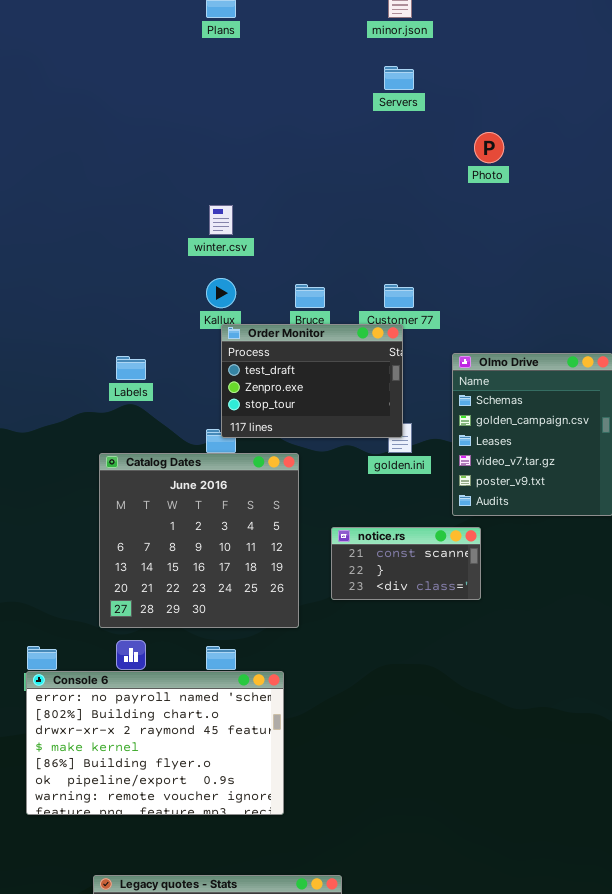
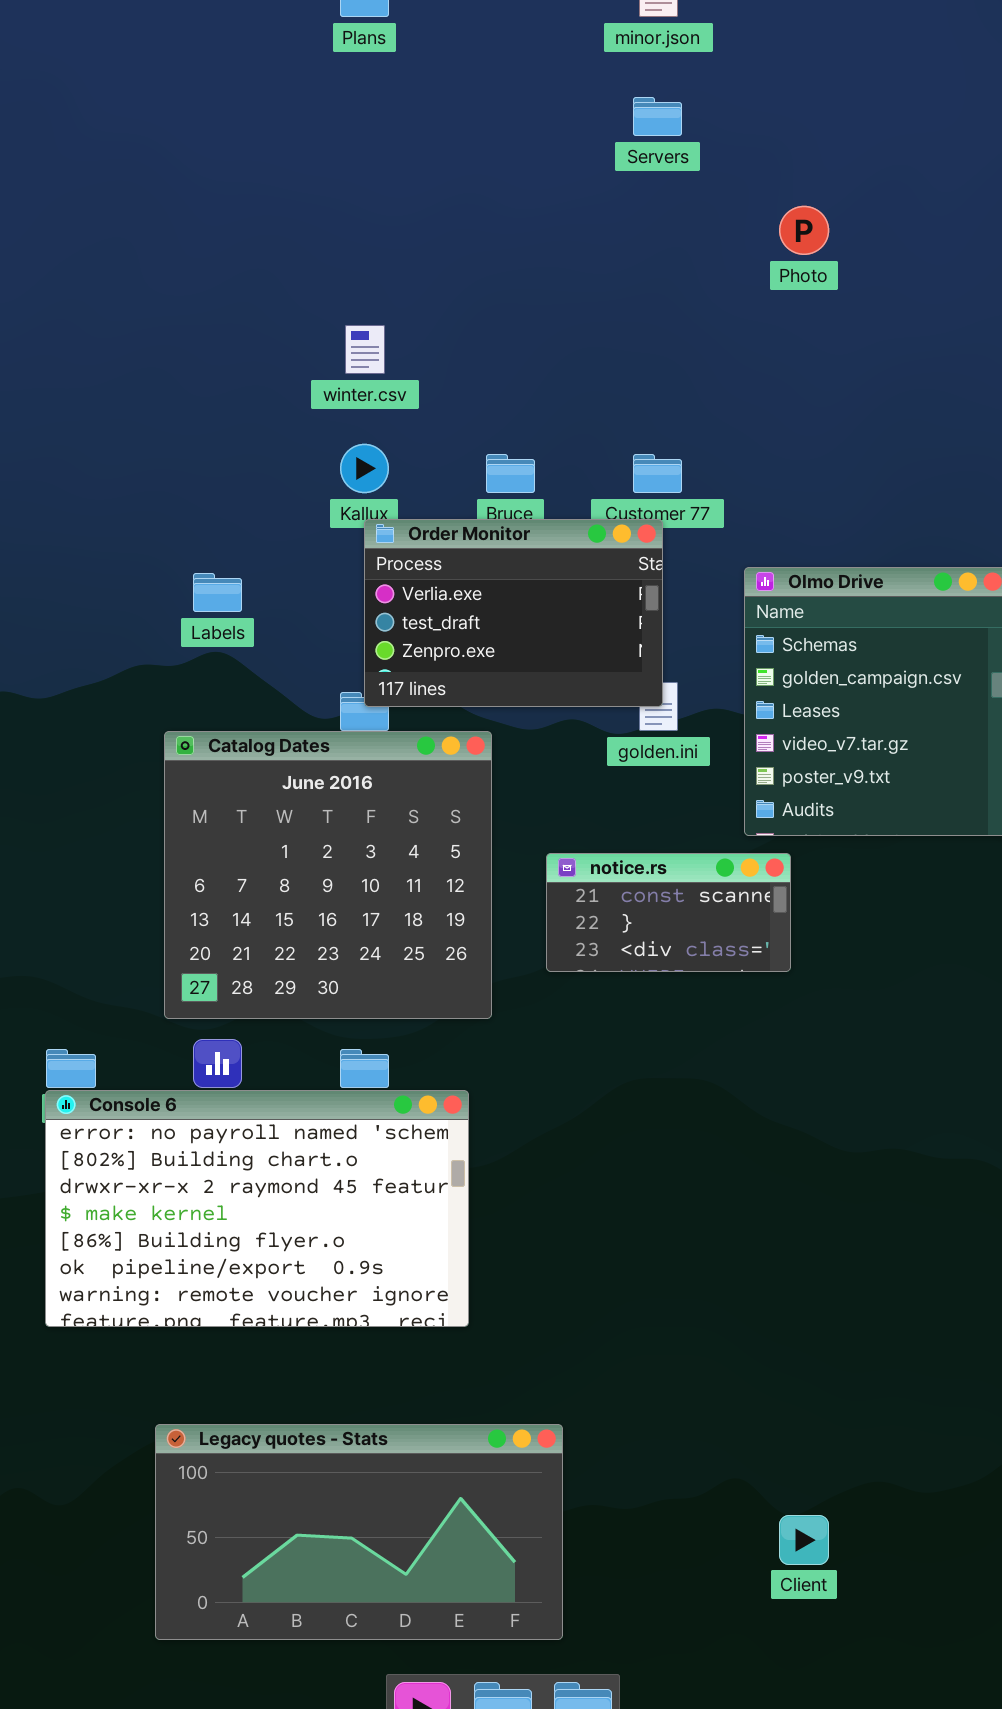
Order Monitor: [221,324,403,438] -> [364,519,663,707], scrolled up 1 row

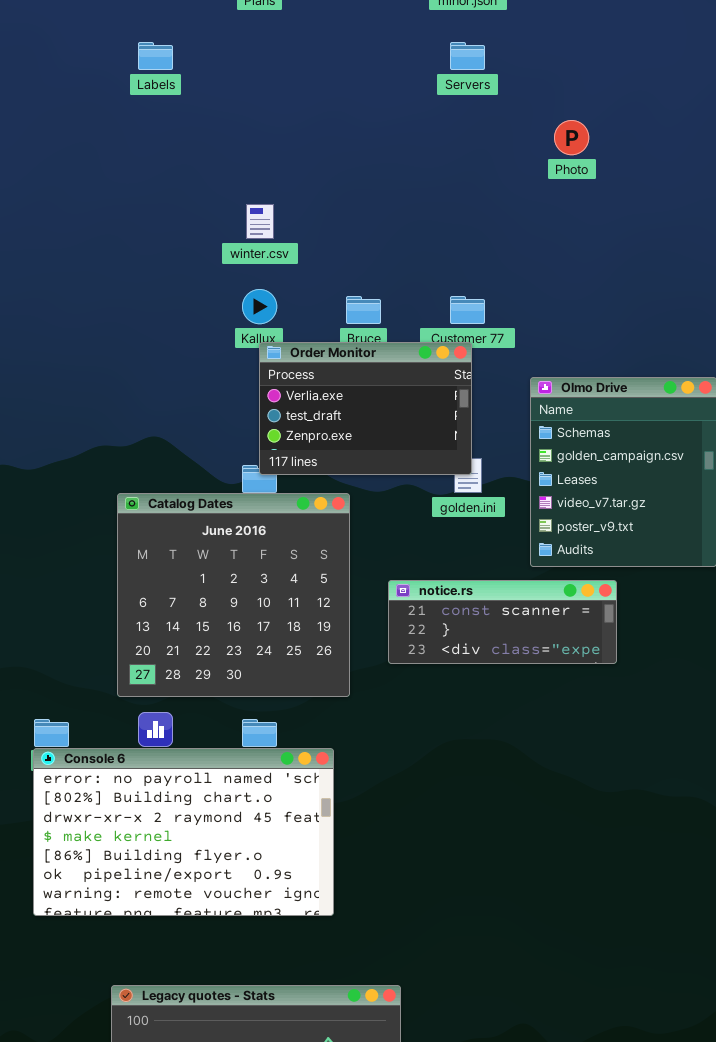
Labels: [193,573,242,612] -> [138,42,173,70], moved
notice.rs: [546,853,791,972] -> [388,580,617,664], resized

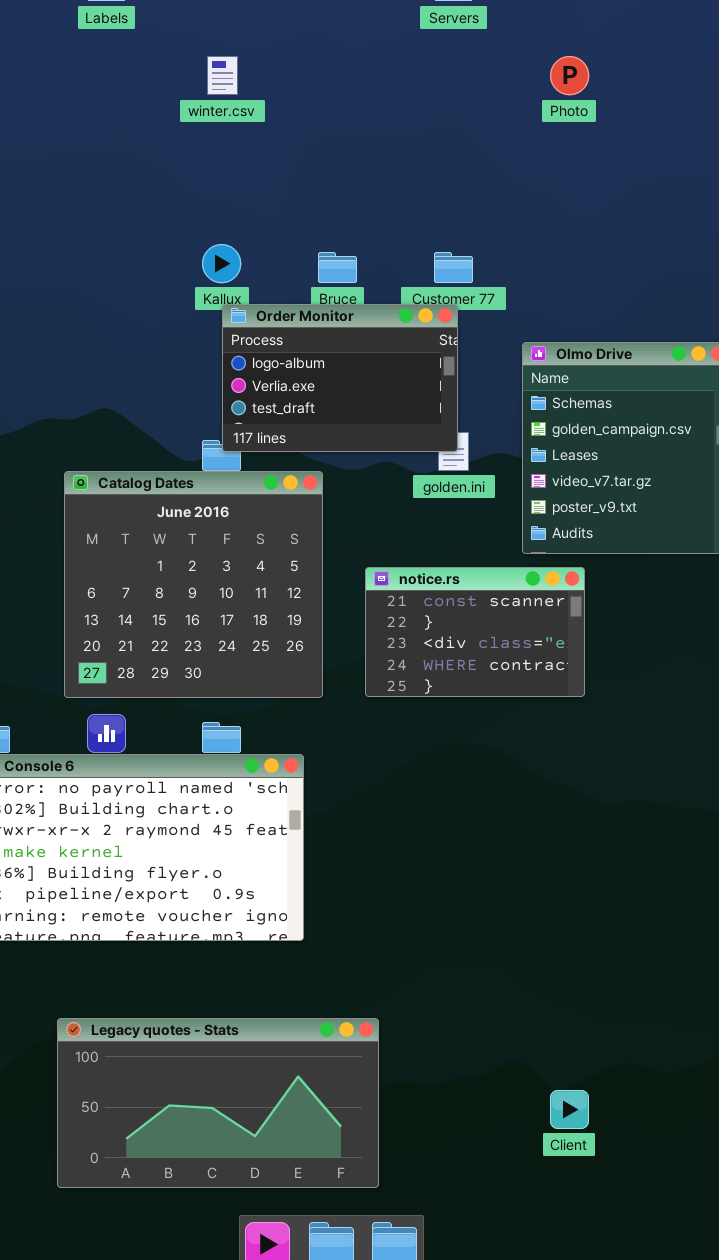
winter.csv: [246,204,274,239] -> [207,56,238,95], moved
Order Monitor: [259,342,472,475] -> [222,304,458,452], scrolled up 1 row
notice.rs: [388,580,617,664] -> [365,567,585,697], resized

